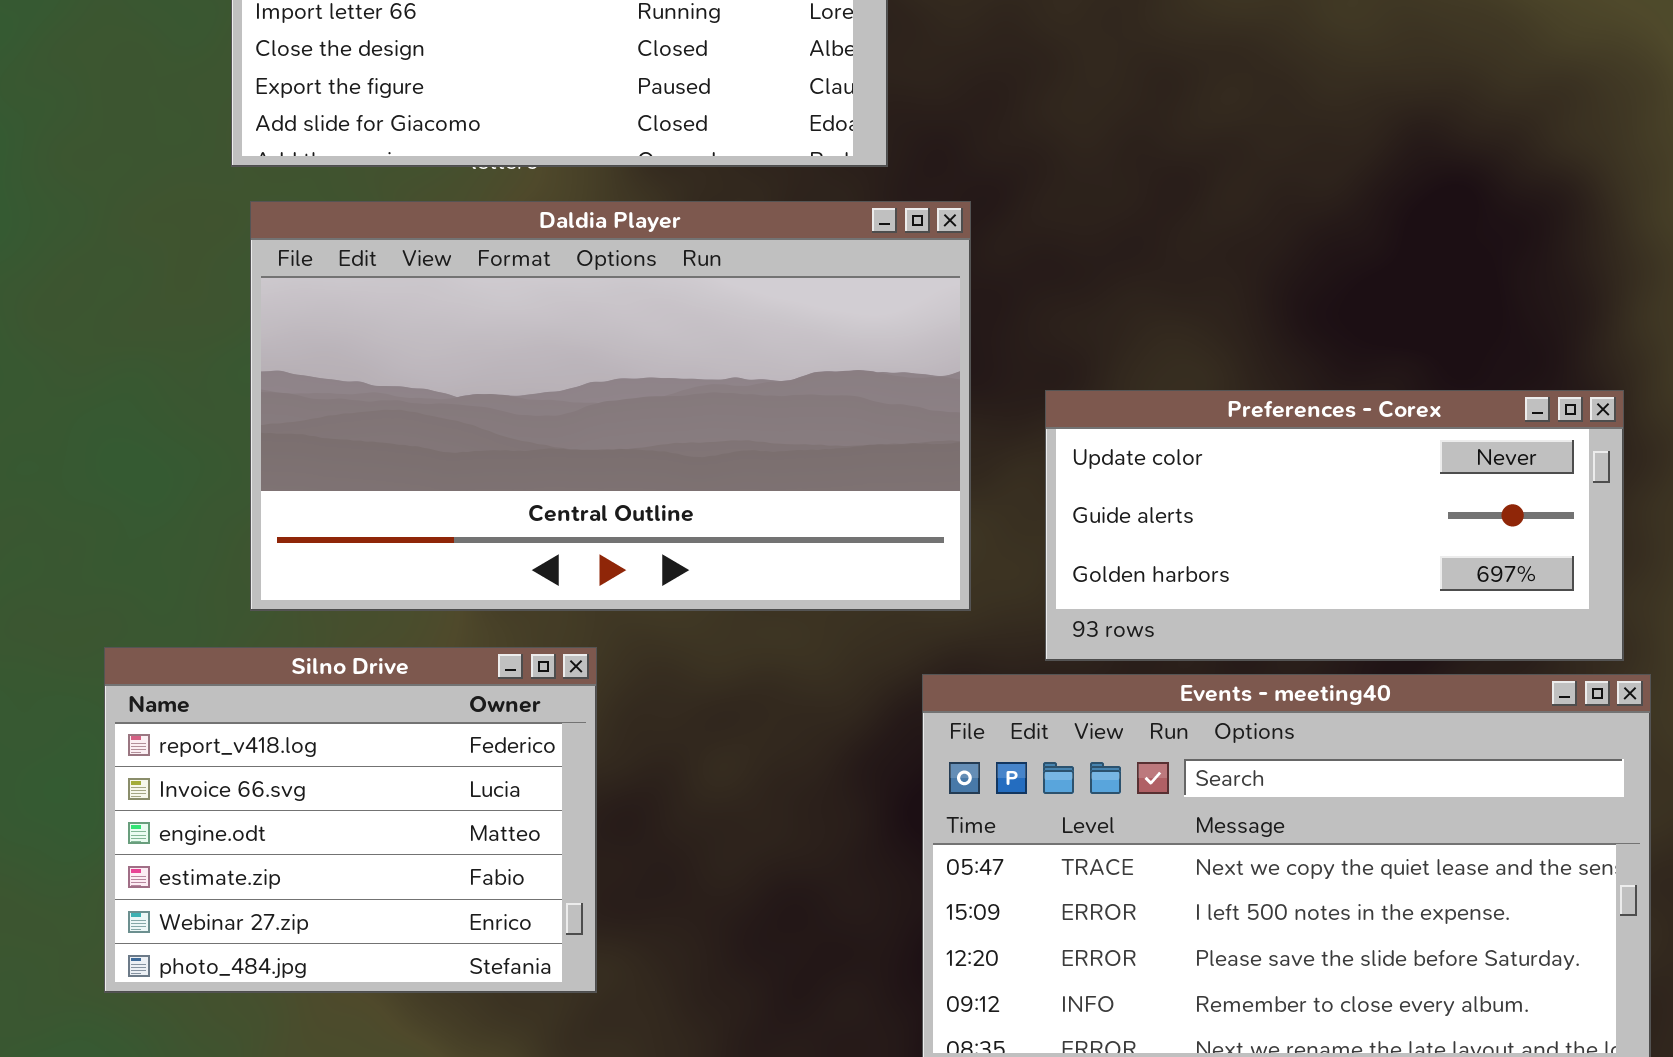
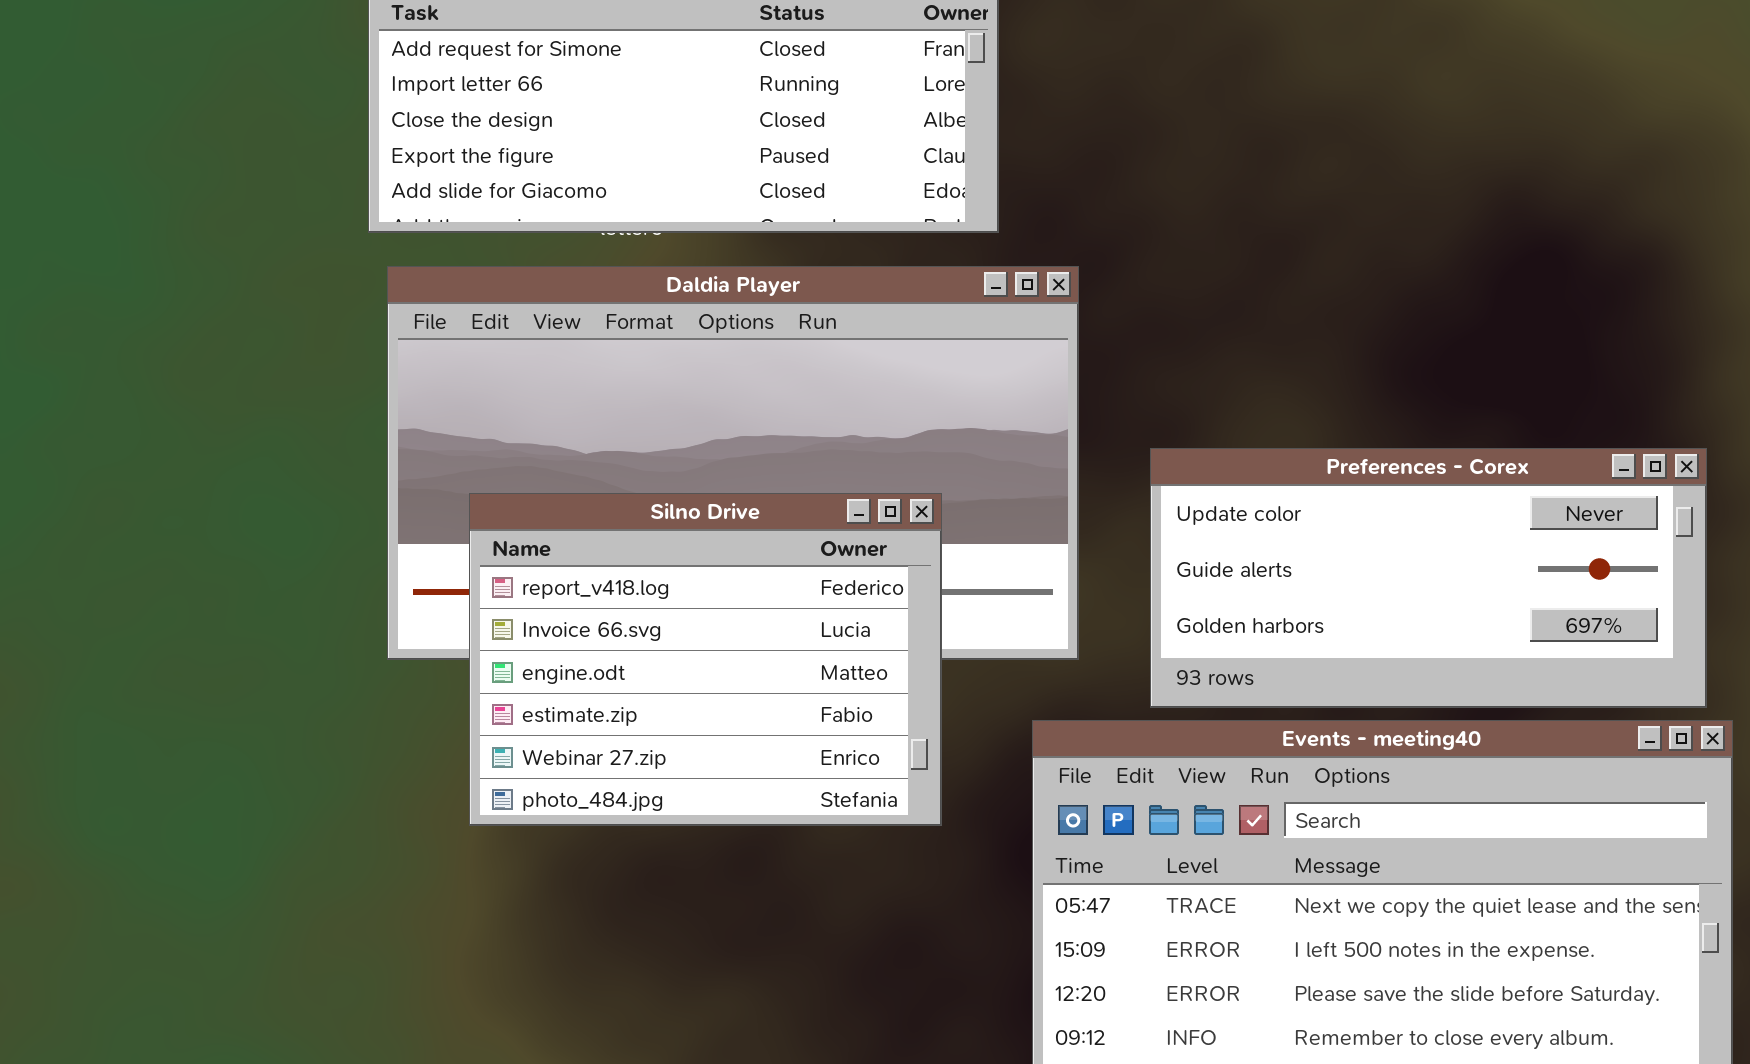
Silno Drive: [104,647,597,993] -> [469,493,942,826], moved

